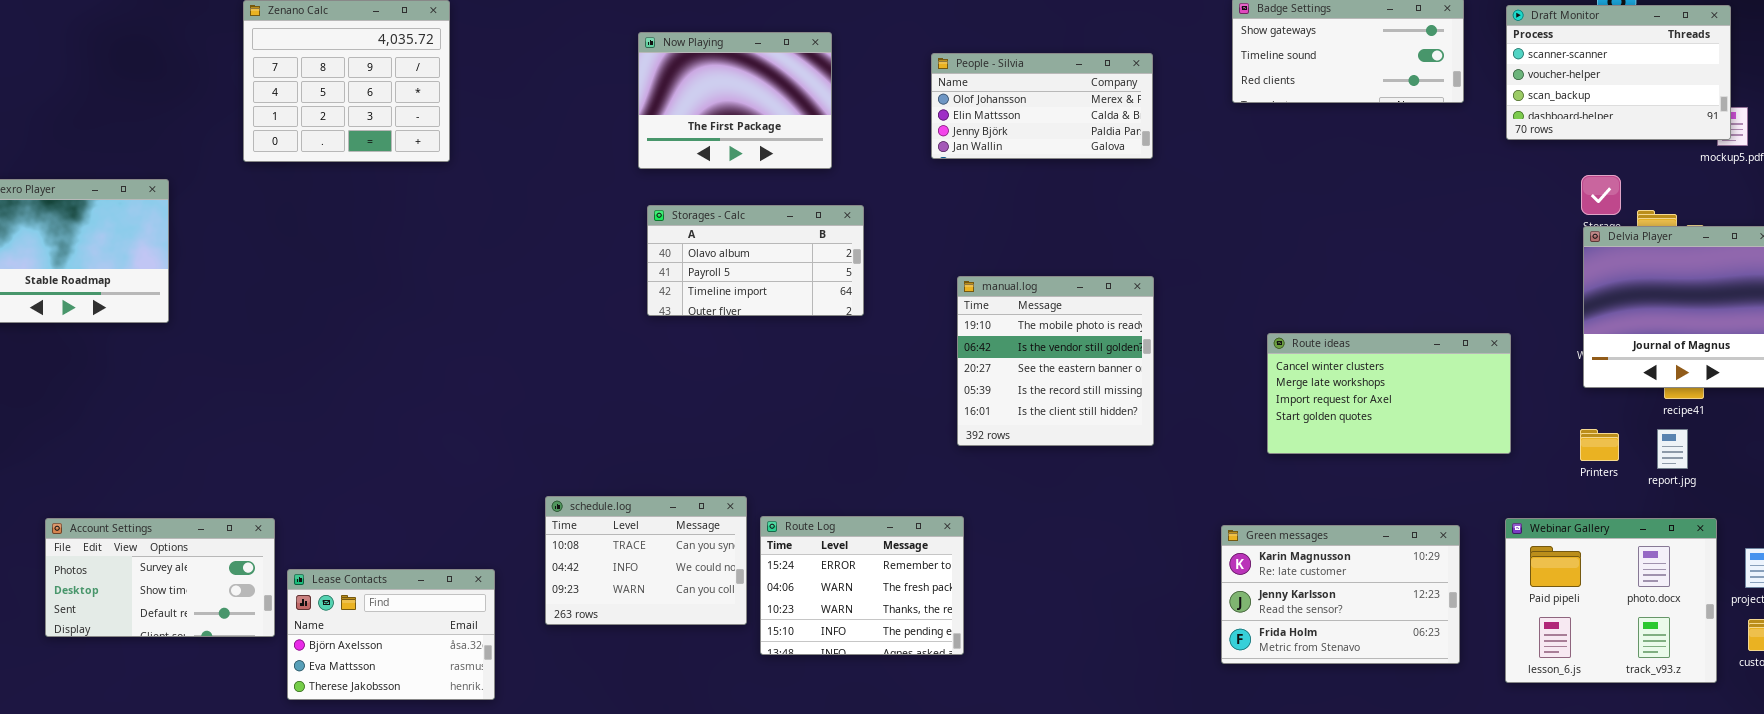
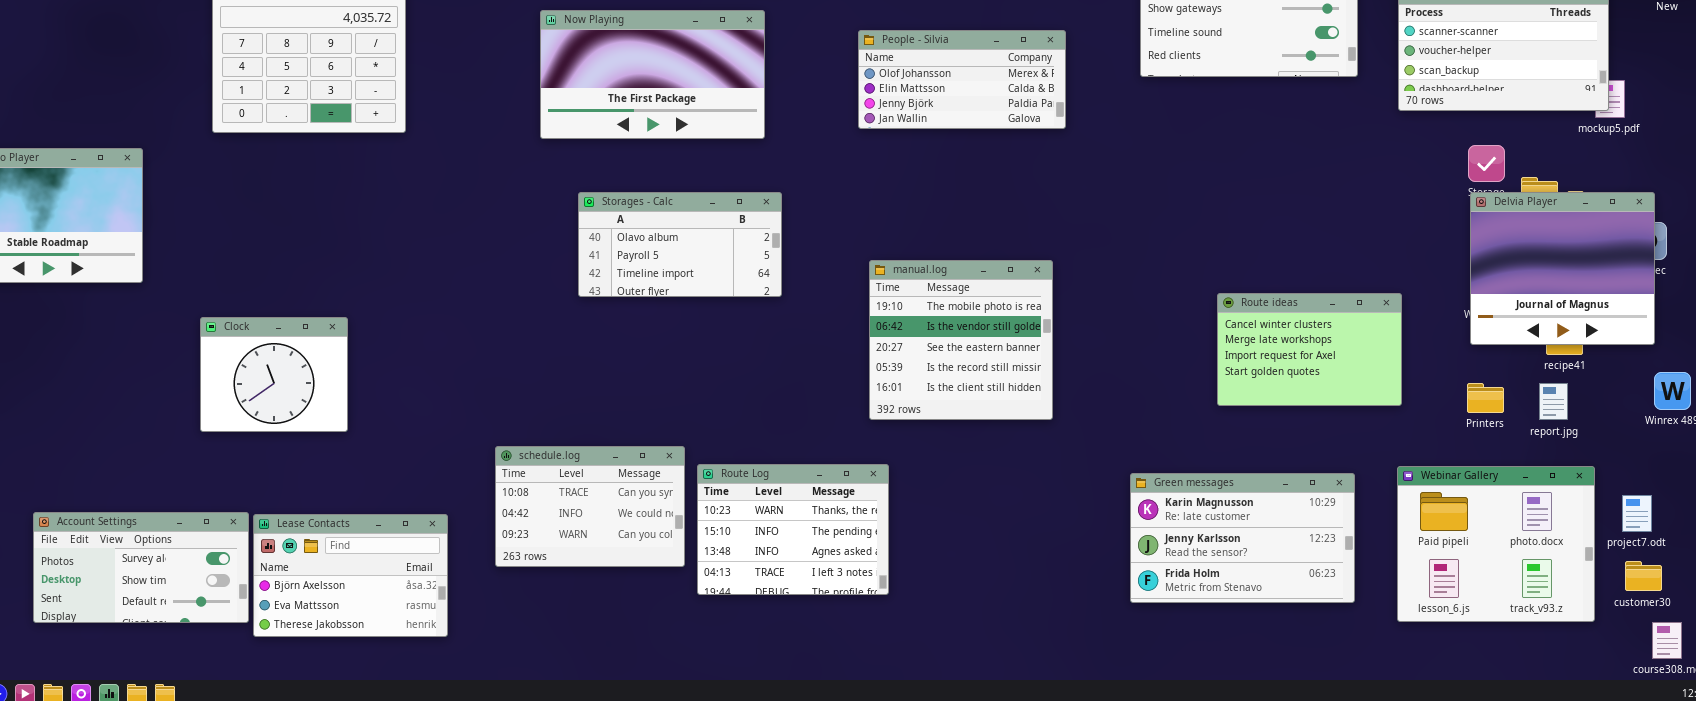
Now Playing: [638,32,832,169] -> [540,10,765,139], resized
Storages - Calc: [647,205,864,316] -> [578,192,782,297], moved
manual.log: [957,276,1154,446] -> [869,260,1053,420], moved
Route ideas: [1267,333,1511,454] -> [1217,293,1402,406], resized
Clock: none -> [200,317,348,432], opened
Route Log: [760,516,964,655] -> [697,464,889,595], scrolled down 2 rows
Account Settings: [45,518,275,637] -> [33,512,249,623], moved

